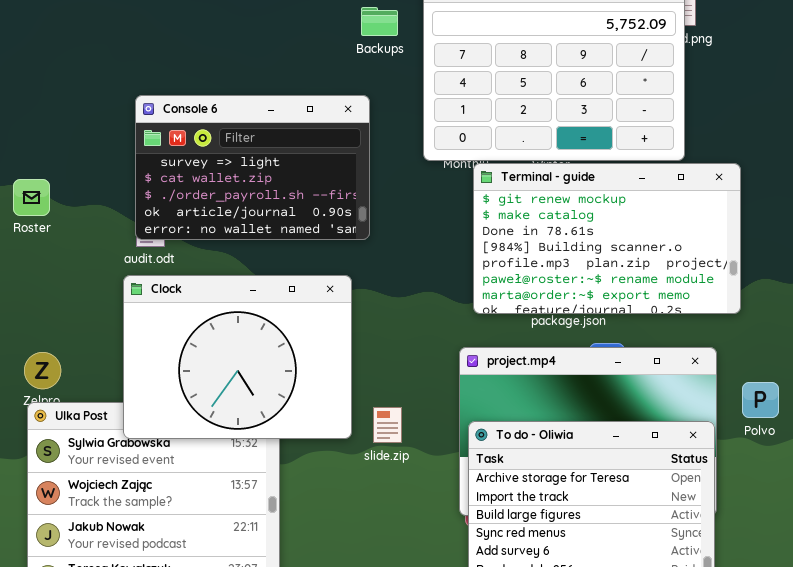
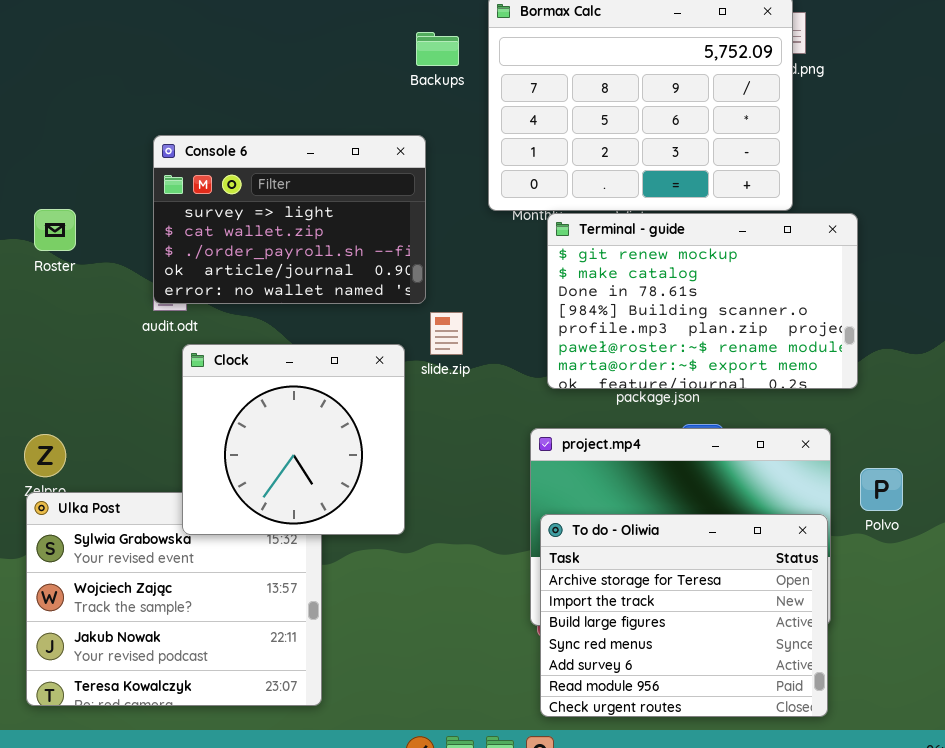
Roster: [13,179,50,216] -> [34,209,76,251], moved
Clock: [123,275,352,439] -> [182,344,405,535], resized
slide.zip: [373,407,402,443] -> [430,312,463,355], moved

